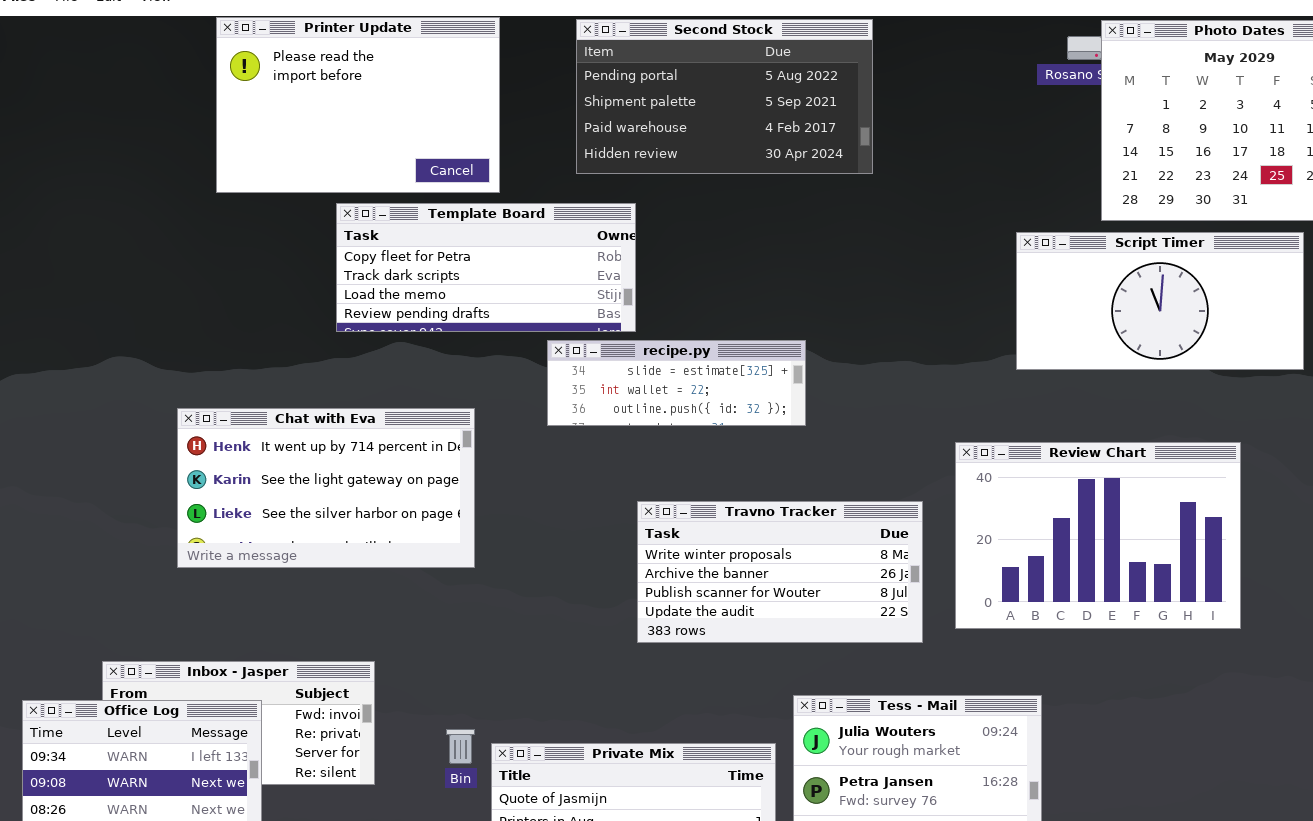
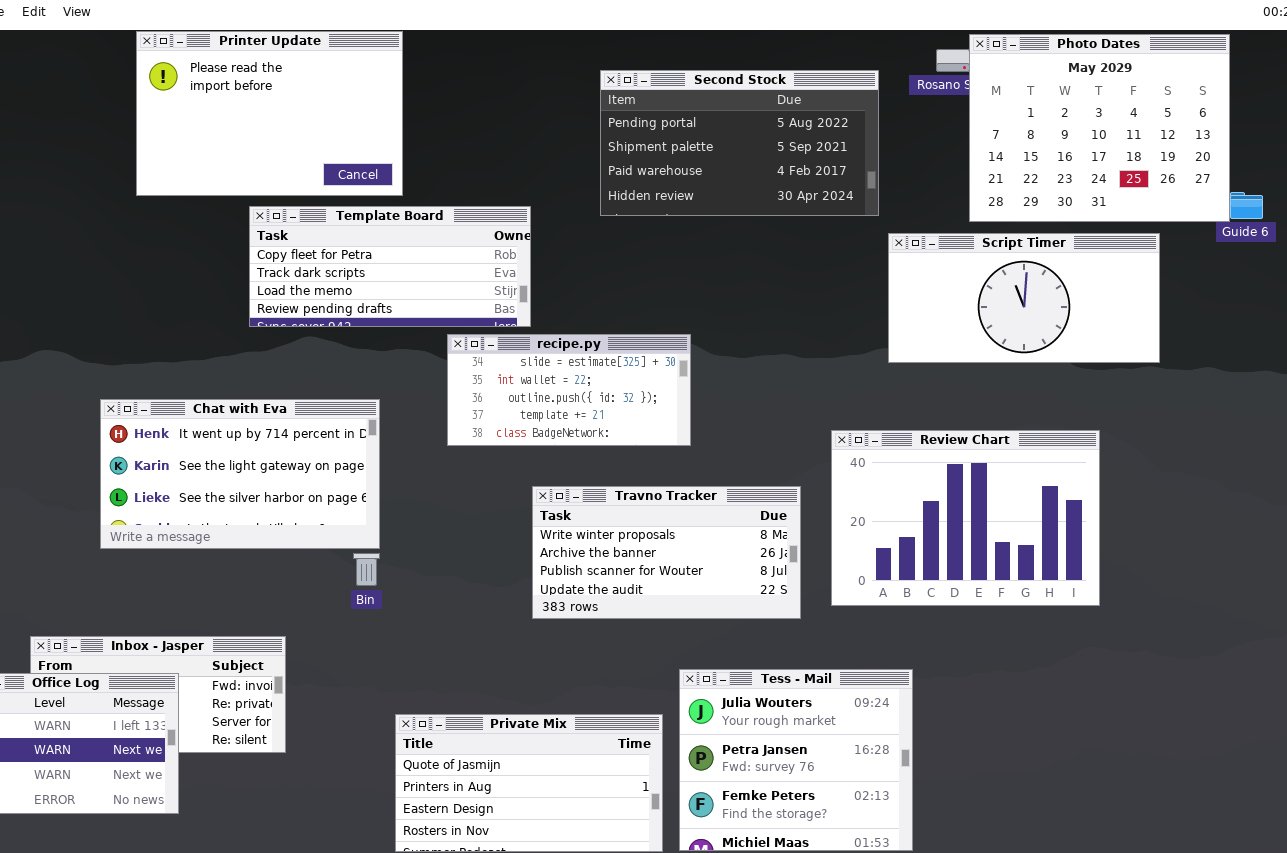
Second Stock: [576,19,873,174] -> [600,70,879,216], moved
recipe.py: [547,340,806,426] -> [447,334,691,446], resized
Bin: [446,729,475,764] -> [353,553,380,586], moved

